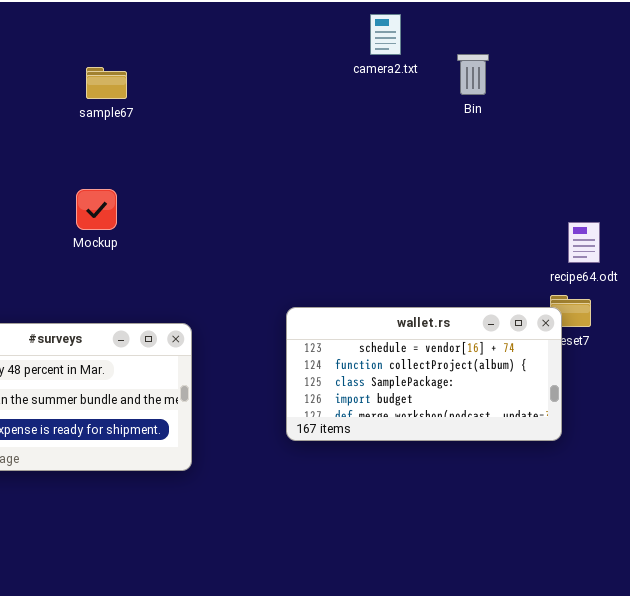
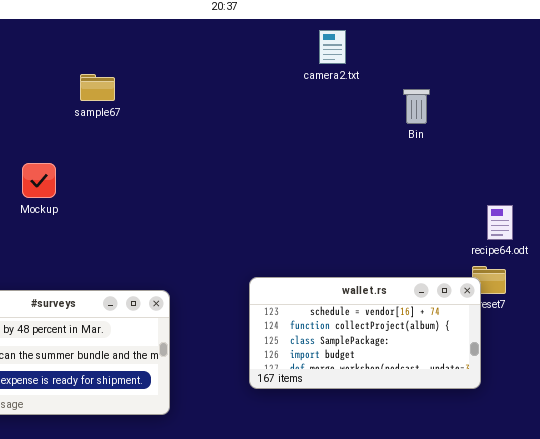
Bin: [457,54,489,95] -> [403,89,430,124], moved
Mockup: [76,189,117,230] -> [22,163,56,198], moved

